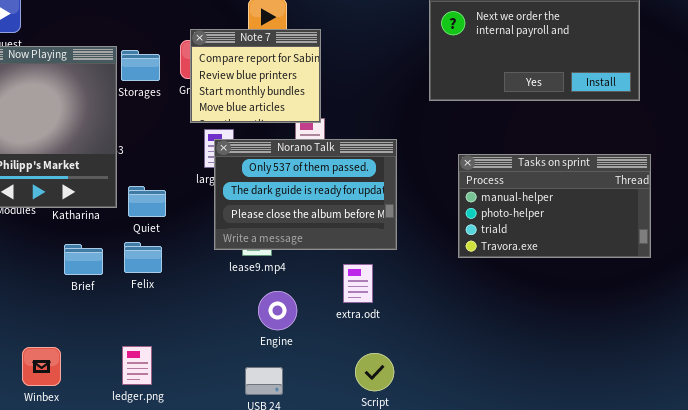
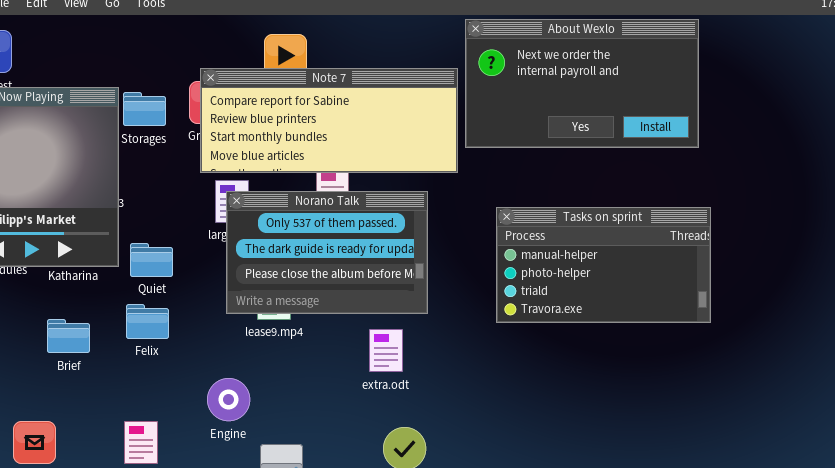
Note 7: [190,29,321,123] -> [200,68,458,173], resized
Brief: [64,244,103,275] -> [47,319,90,353], moved
Engine: [258,291,297,330] -> [207,378,250,421], moved

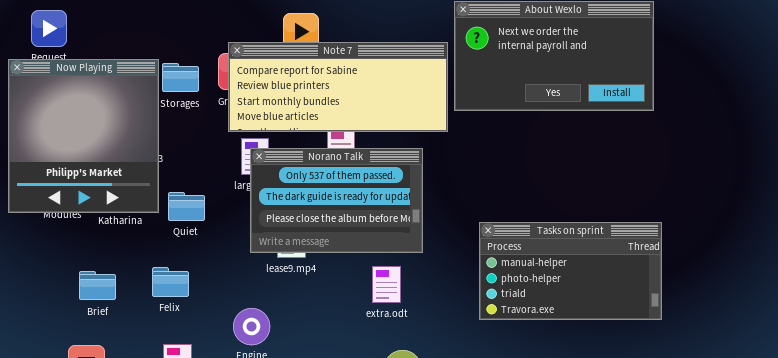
Tasks on sprint: [496,207,711,323] -> [479,222,662,320], moved
Felix: [126,304,169,339] -> [152,267,189,297], moved
Brief: [47,319,90,353] -> [79,271,116,300], moved

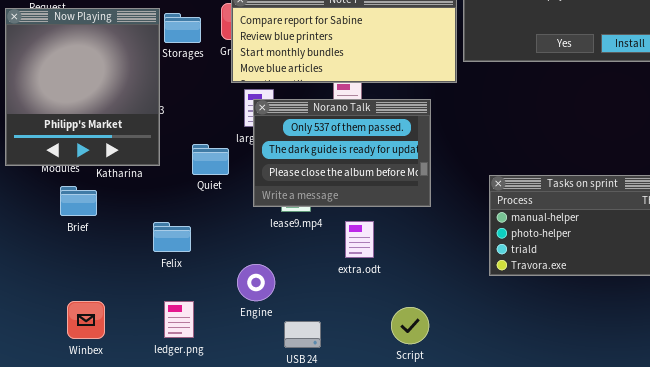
Quiet: [168,192,205,221] -> [192,144,229,175], moved
extra.odt: [372,266,401,303] -> [345,221,374,258], moved
Brief: [79,271,116,300] -> [60,186,97,216], moved

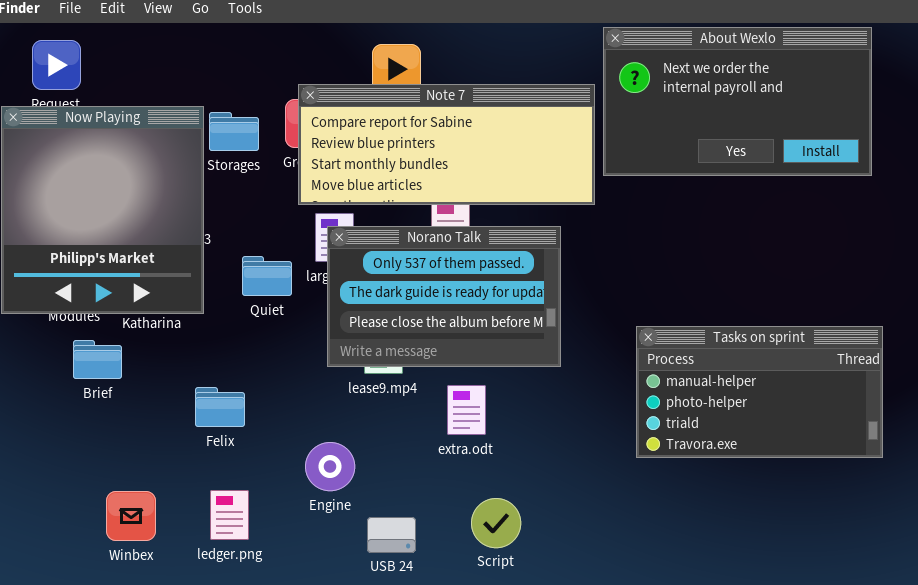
Quiet: [192,144,229,175] -> [242,256,292,296], moved
Winbex: [67,301,105,339] -> [106,491,156,541], moved
Script: [391,307,429,344] -> [471,498,521,548], moved

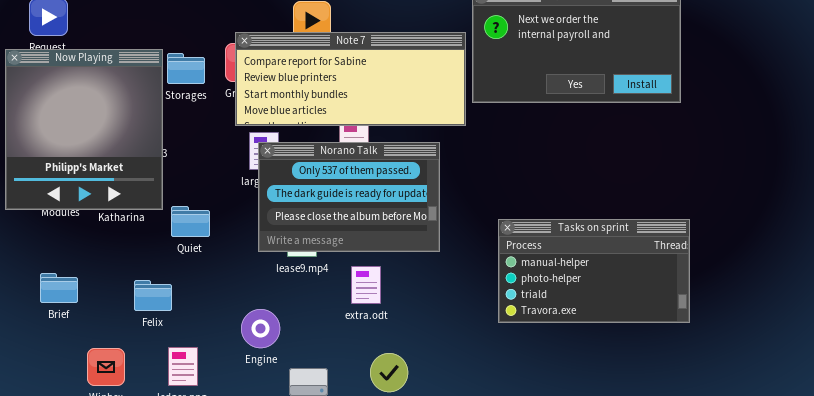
Quiet: [242,256,292,296] -> [171,206,210,237], moved
Brief: [73,340,122,379] -> [40,273,78,303], moved
Felix: [195,387,245,427] -> [134,280,172,311], moved

